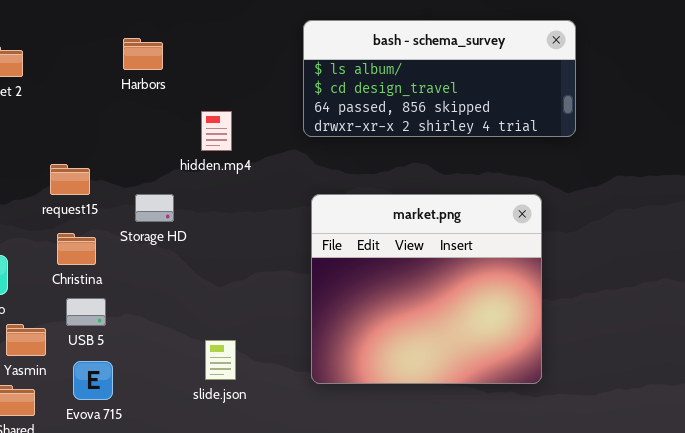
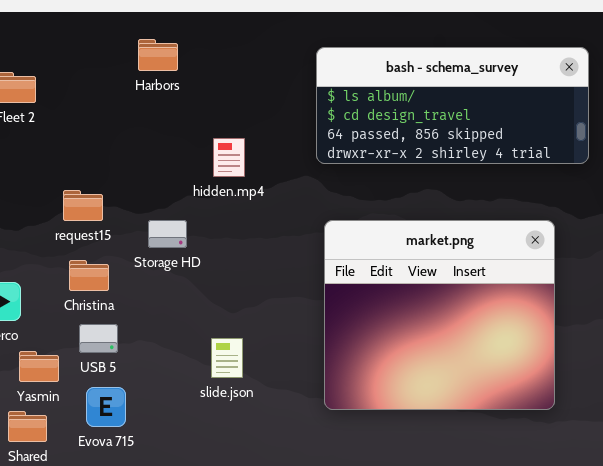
Harbors: [123,38,163,70] -> [138,39,178,71], moved
slide.json: [205,340,236,380] -> [211,338,243,378], moved

